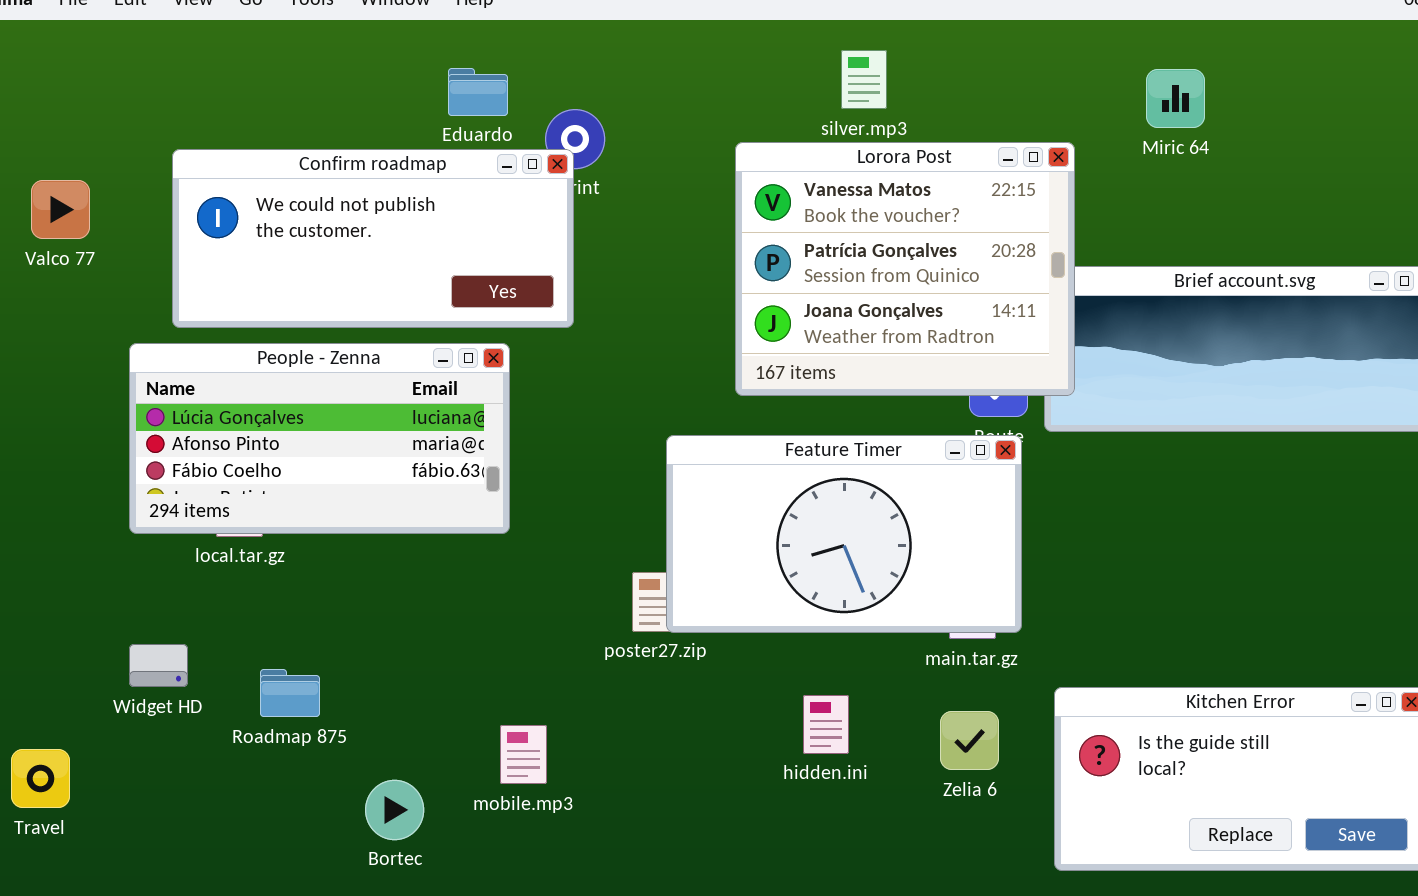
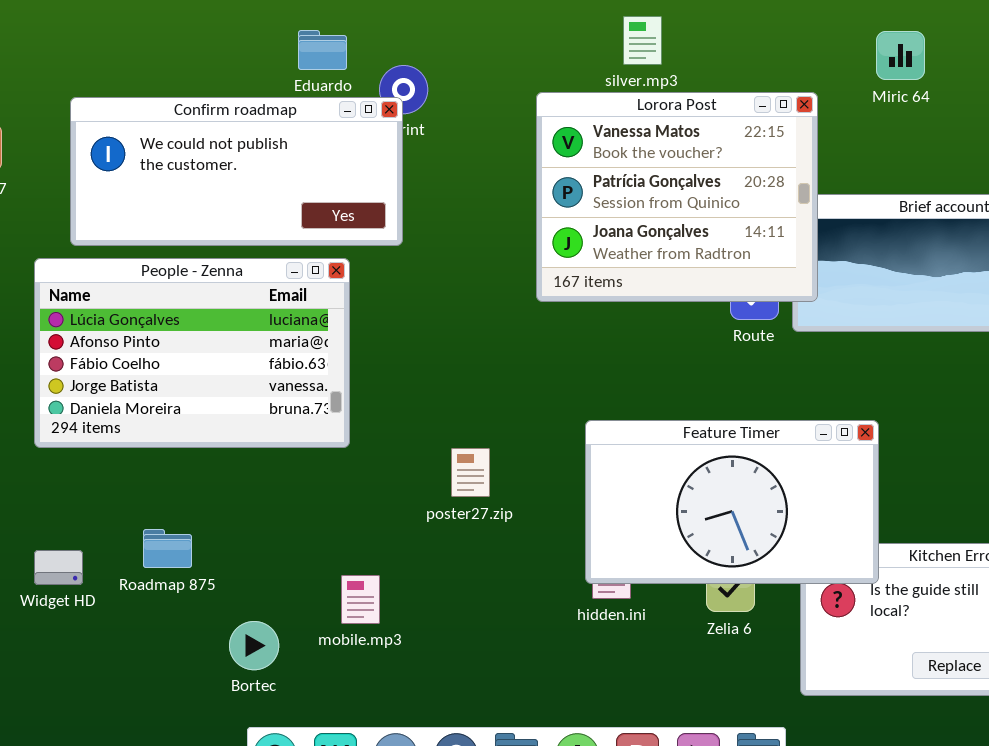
People - Zenna: [129,343,510,534] -> [34,258,350,448], resized
Feature Timer: [666,435,1022,633] -> [585,420,879,584], moved
Widget HD: [129,644,188,687] -> [34,550,83,585], moved

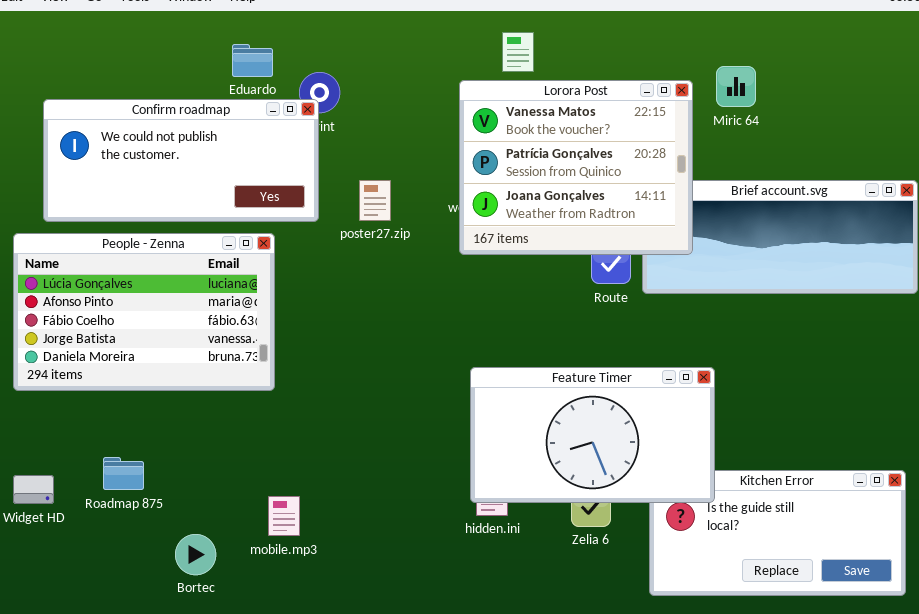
Miric 64: [876,31,925,80] -> [716,66,756,107], moved
Lorora Post: [536,92,818,302] -> [459,80,693,255], moved
poster27.zip: [451,448,490,497] -> [359,180,391,221], moved

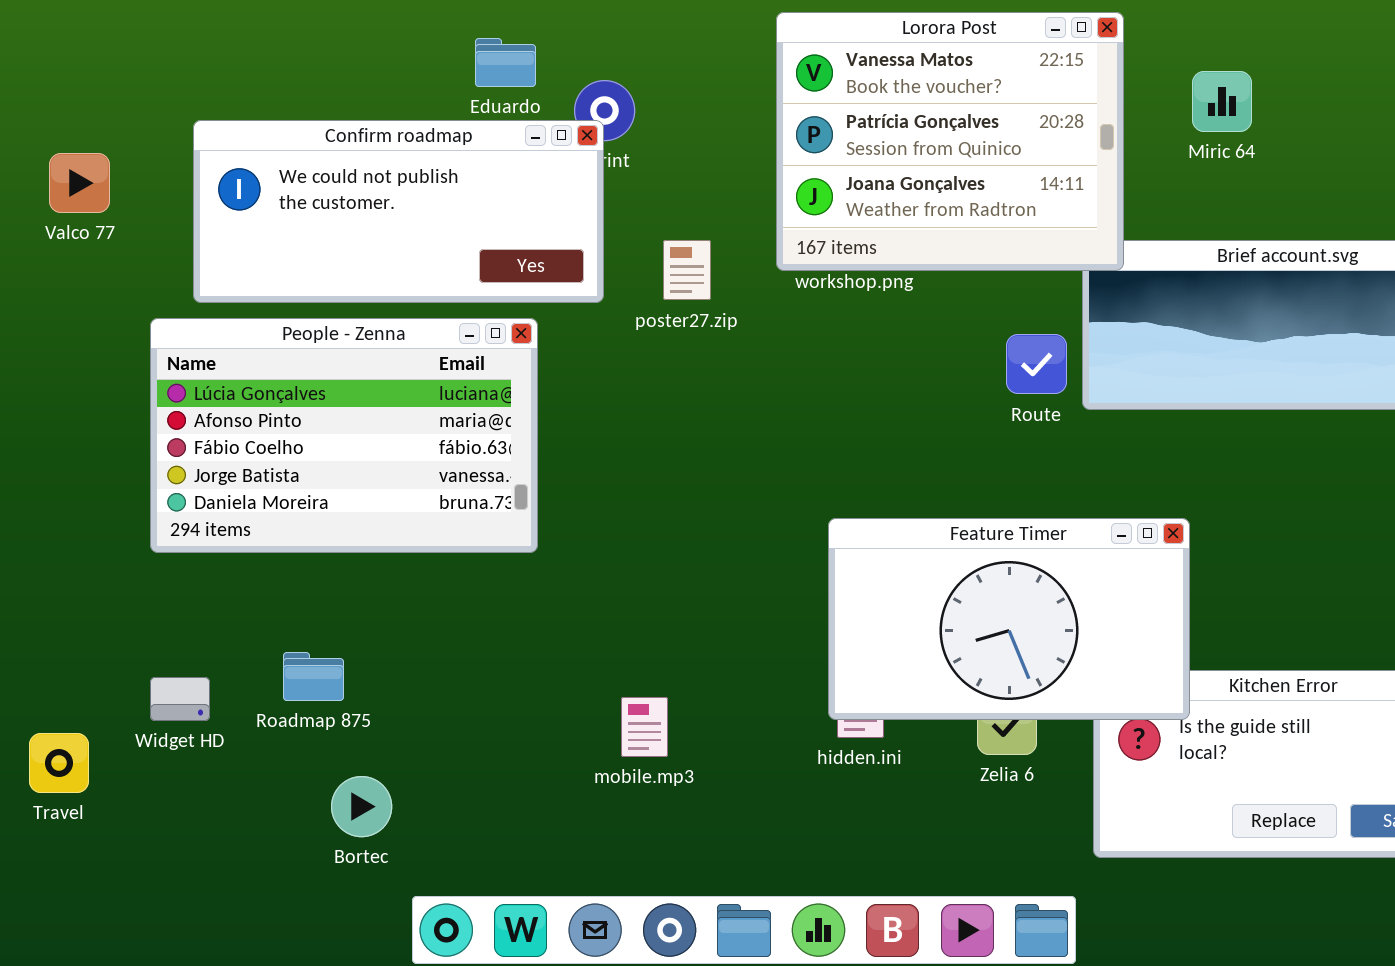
Lorora Post: [459,80,693,255] -> [776,12,1124,271], moved
mobile.mp3: [268,496,300,536] -> [621,697,668,757], moved
Bortec: [175,534,216,575] -> [331,776,392,837], moved

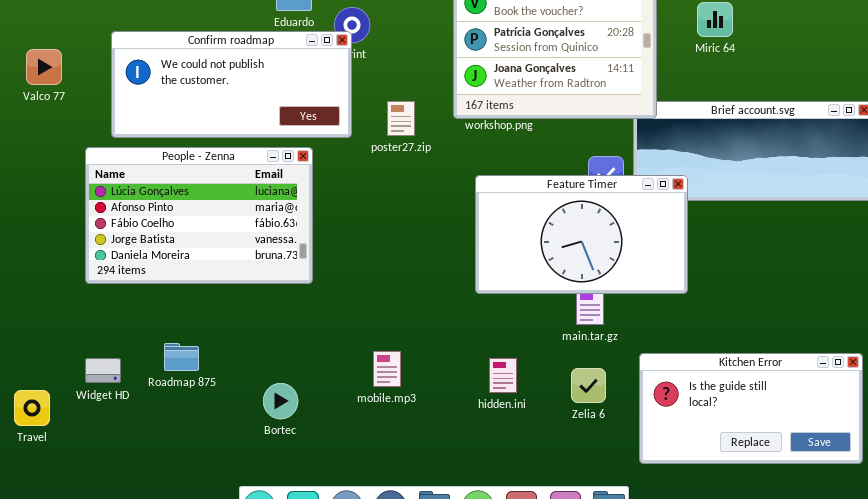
Feature Timer: [828,518,1190,720] -> [475,175,688,294], moved
mobile.mp3: [621,697,668,757] -> [373,351,401,387], moved
Bortec: [331,776,392,837] -> [263,383,298,419], moved

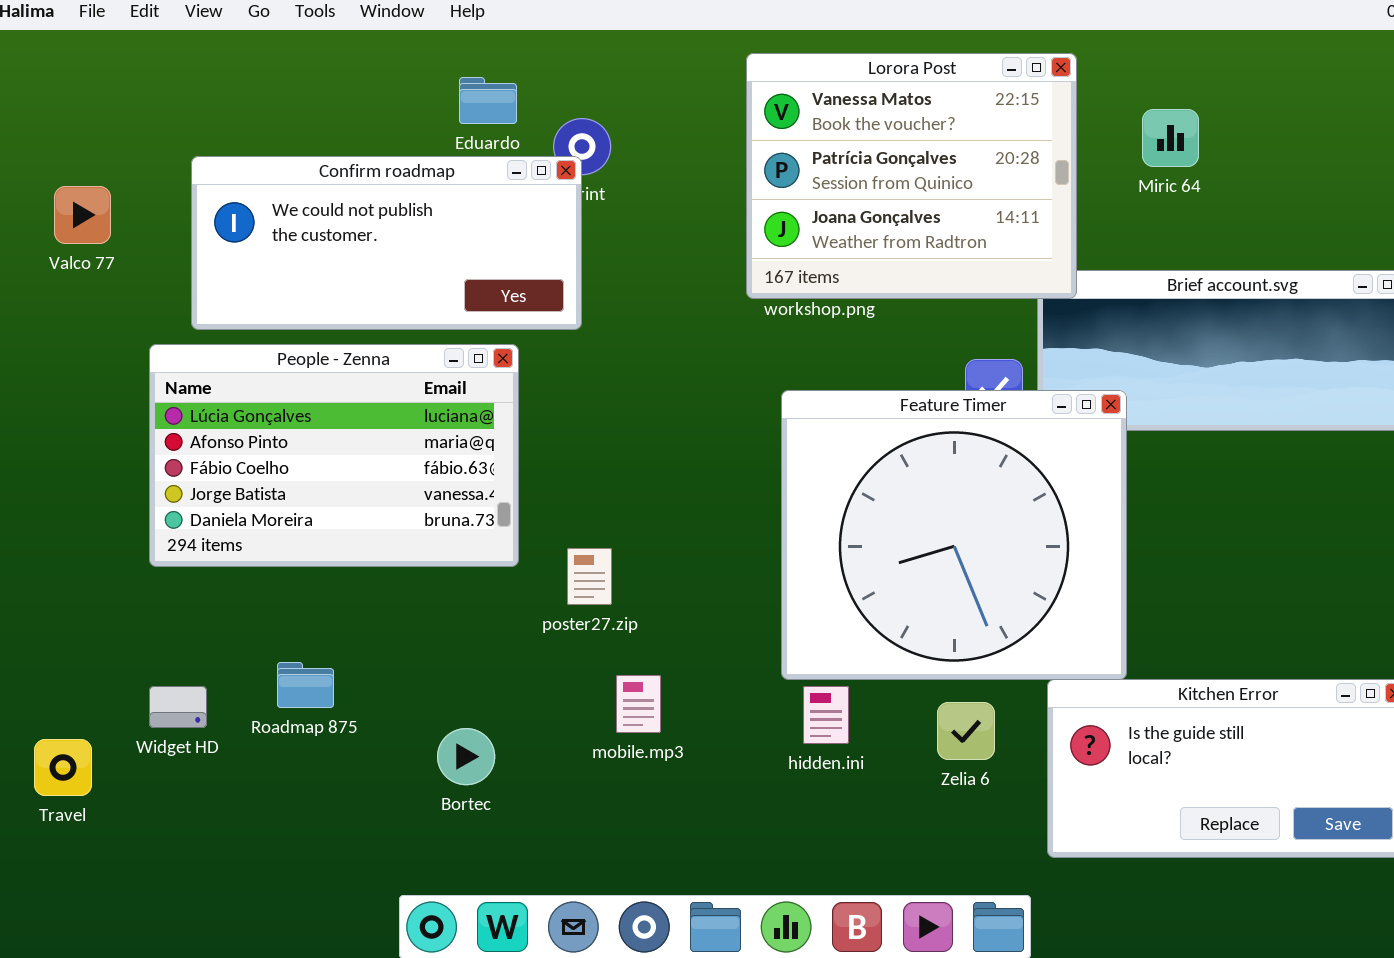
poster27.zip: [387,101,415,136] -> [567,548,612,605], moved
Feature Timer: [475,175,688,294] -> [781,390,1127,680], resized

